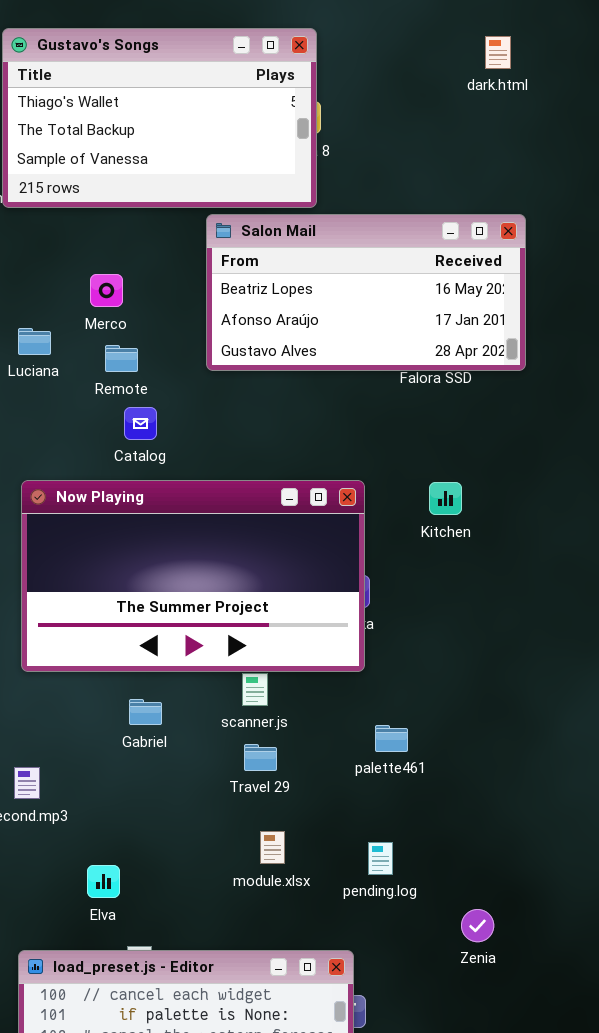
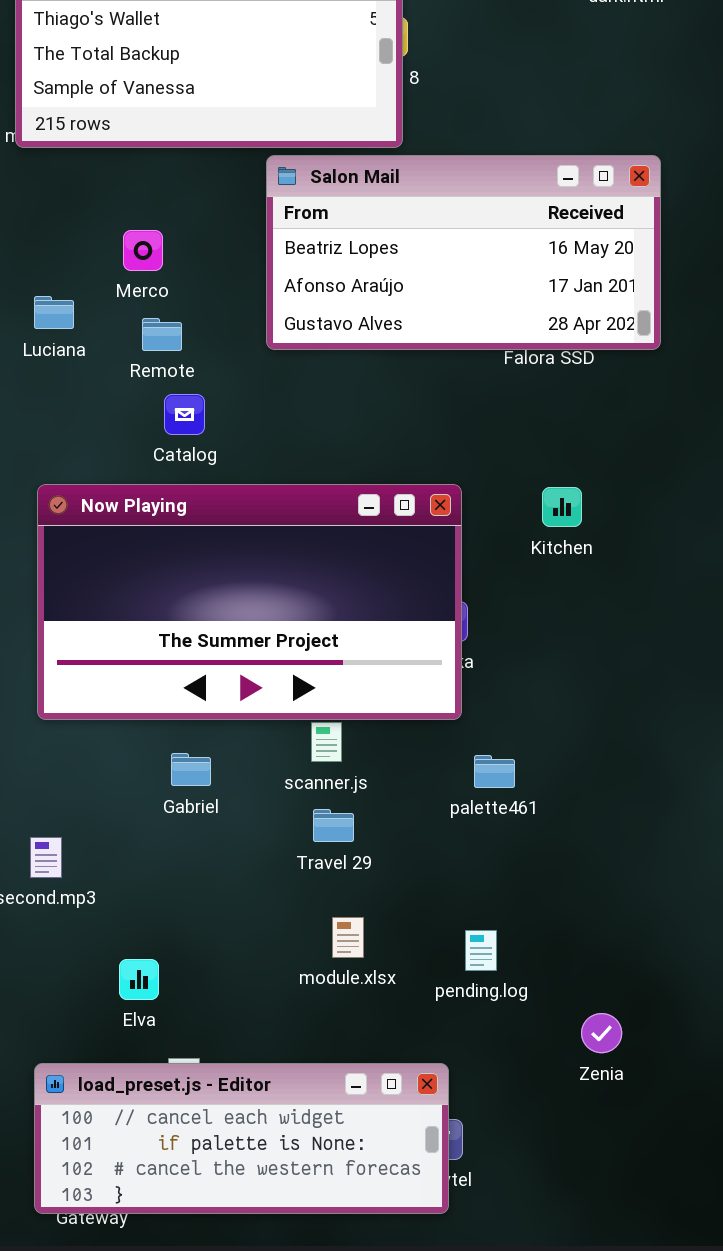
palette461: [375,725,408,752] -> [474,755,515,788], moved

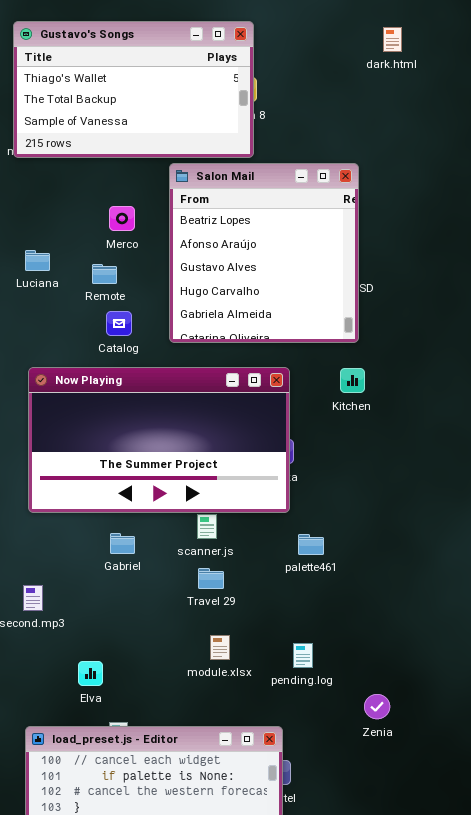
Salon Mail: [266,155,661,350] -> [169,163,359,343], resized
Merco: [123,230,163,271] -> [109,206,135,231], moved

